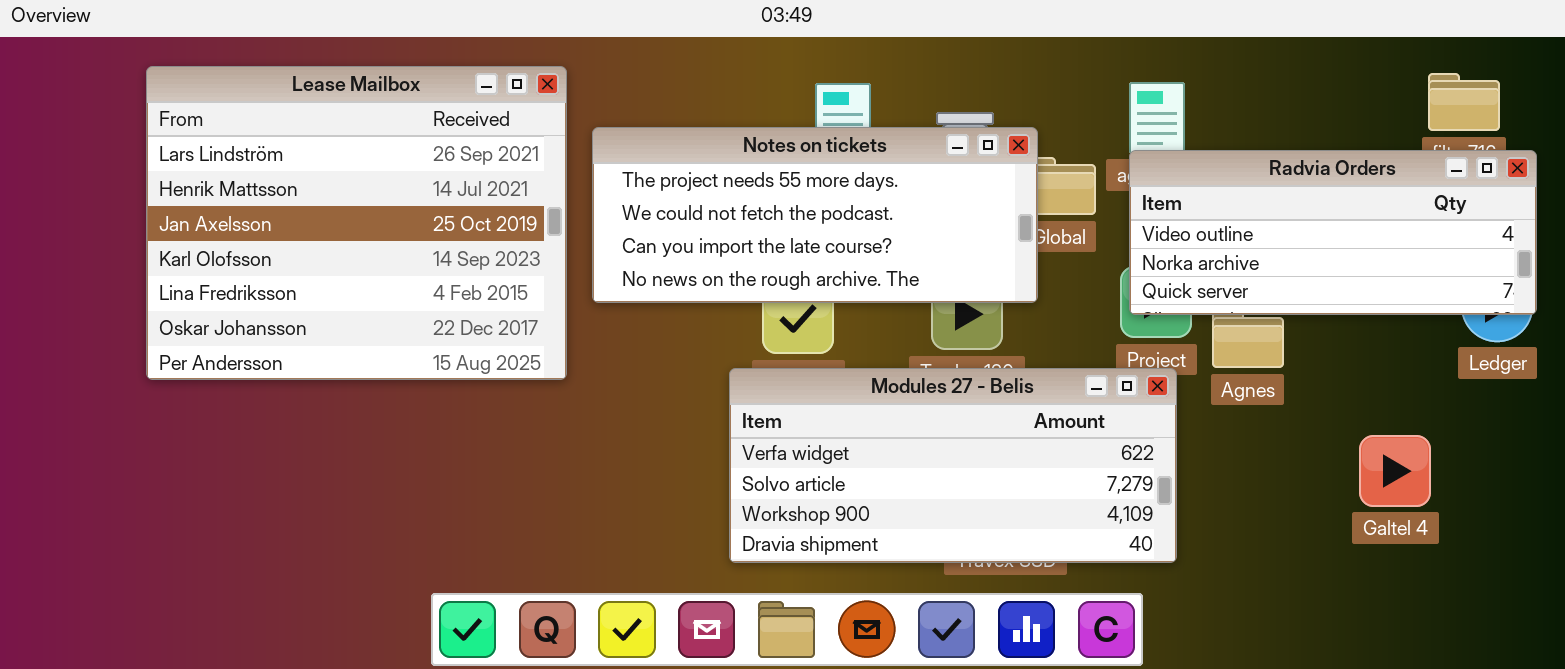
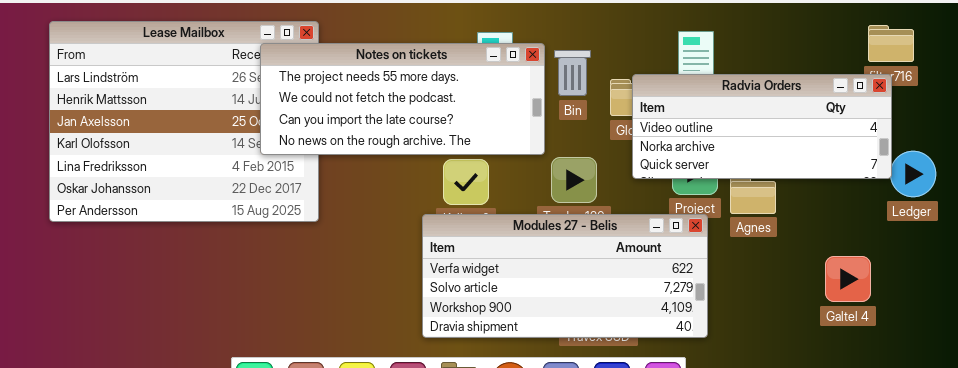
Notes on tickets: [592,127,1038,303] -> [260,43,545,155], moved
Radvia Orders: [1129,150,1537,315] -> [632,74,892,179], moved

